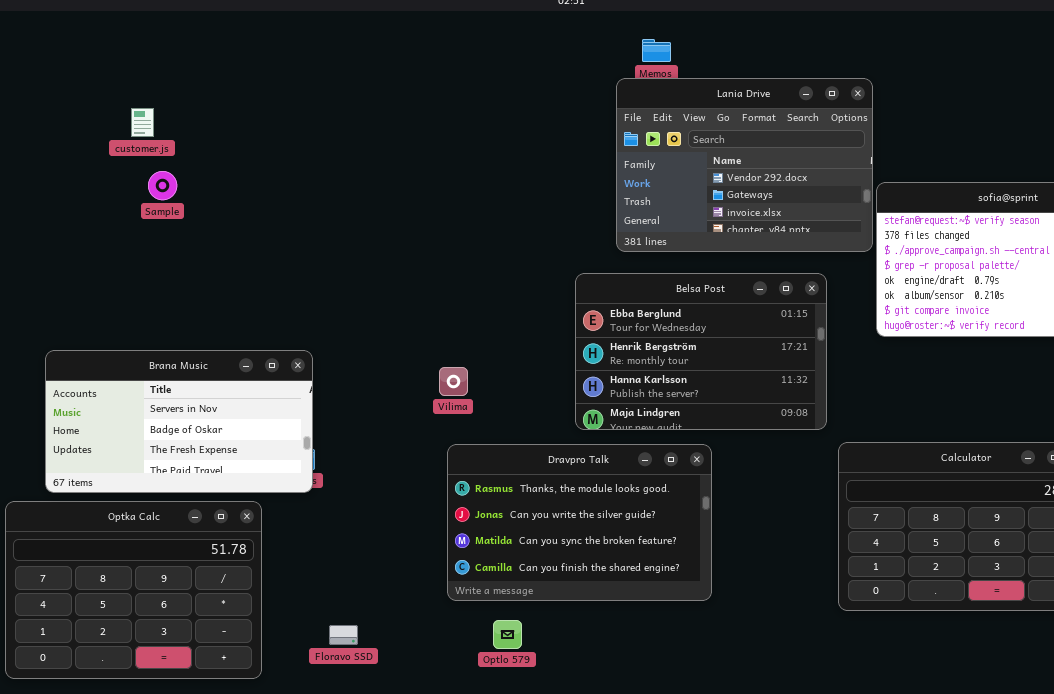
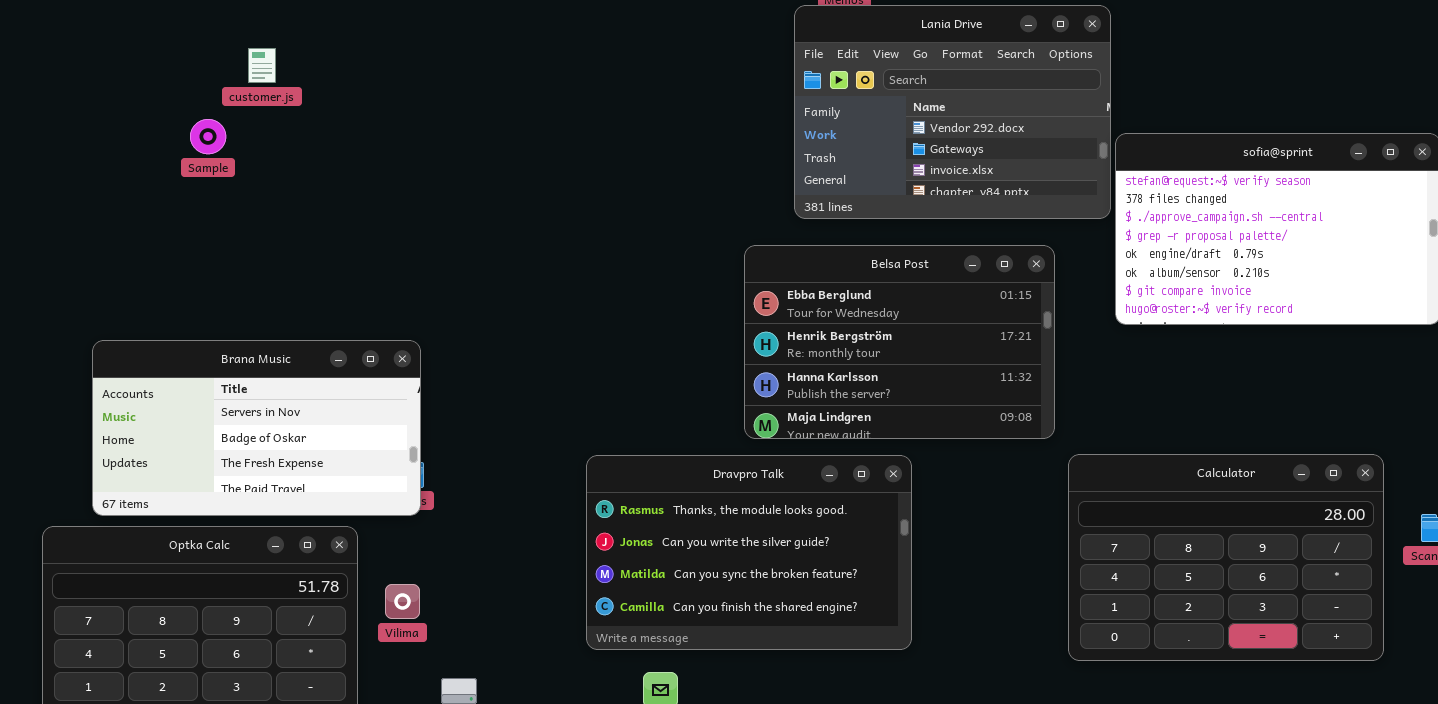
customer.js: [131,108,154,137] -> [248,48,276,83], moved
Sample: [148,171,177,200] -> [190,119,226,154], moved
Vilima: [439,367,468,396] -> [385,584,420,619], moved

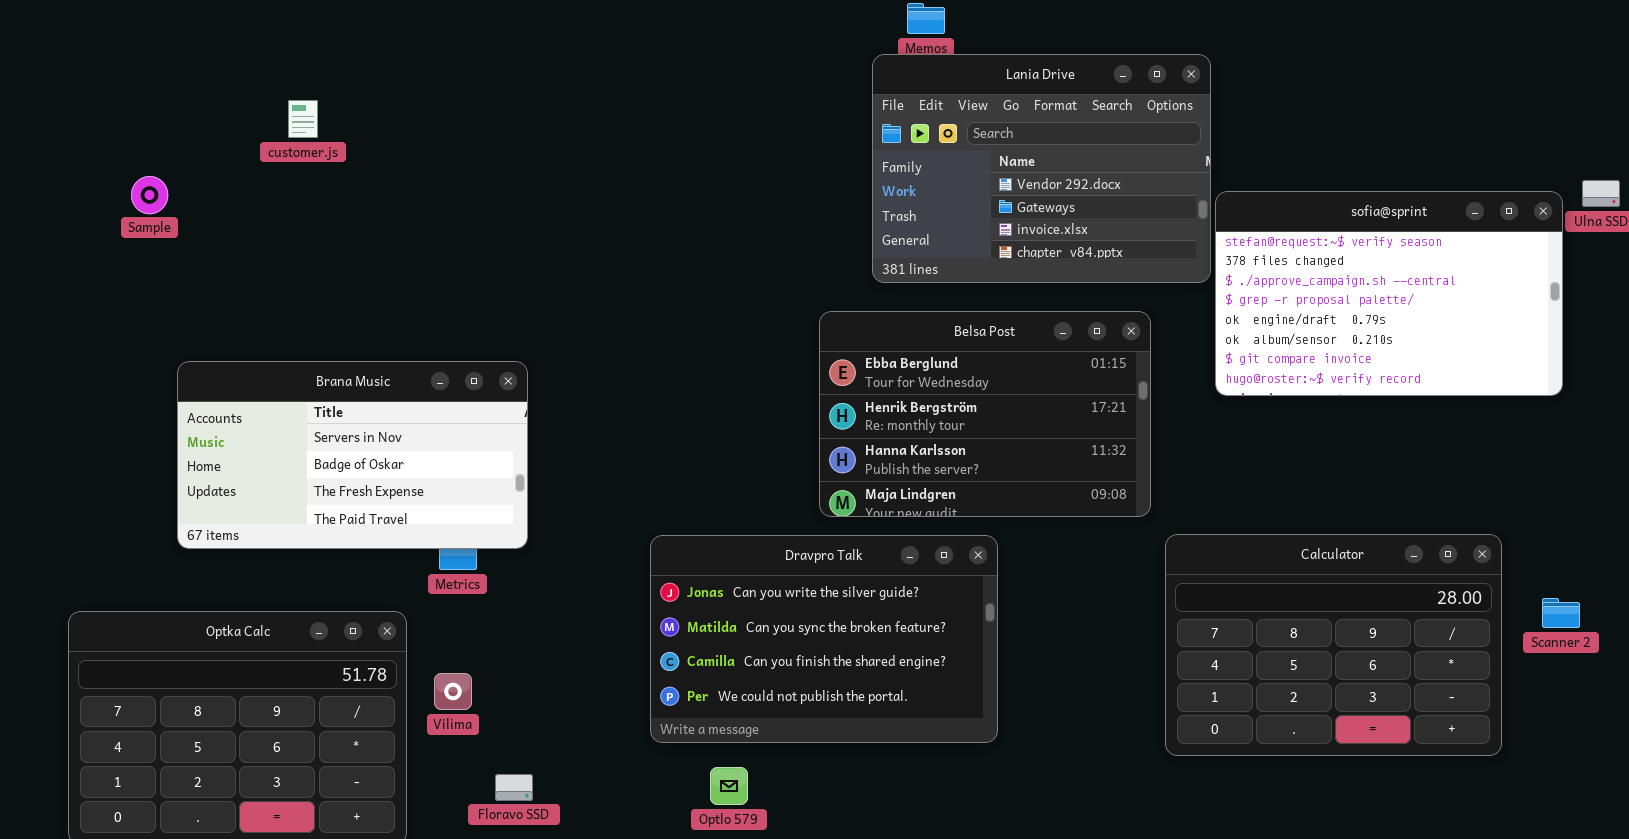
Sample: [190,119,226,154] -> [131,176,168,214], moved
Brana Music: [92,340,421,516] -> [177,361,528,549], moved
Dravpro Talk: [586,455,912,650] -> [650,535,998,743], scrolled down 1 row

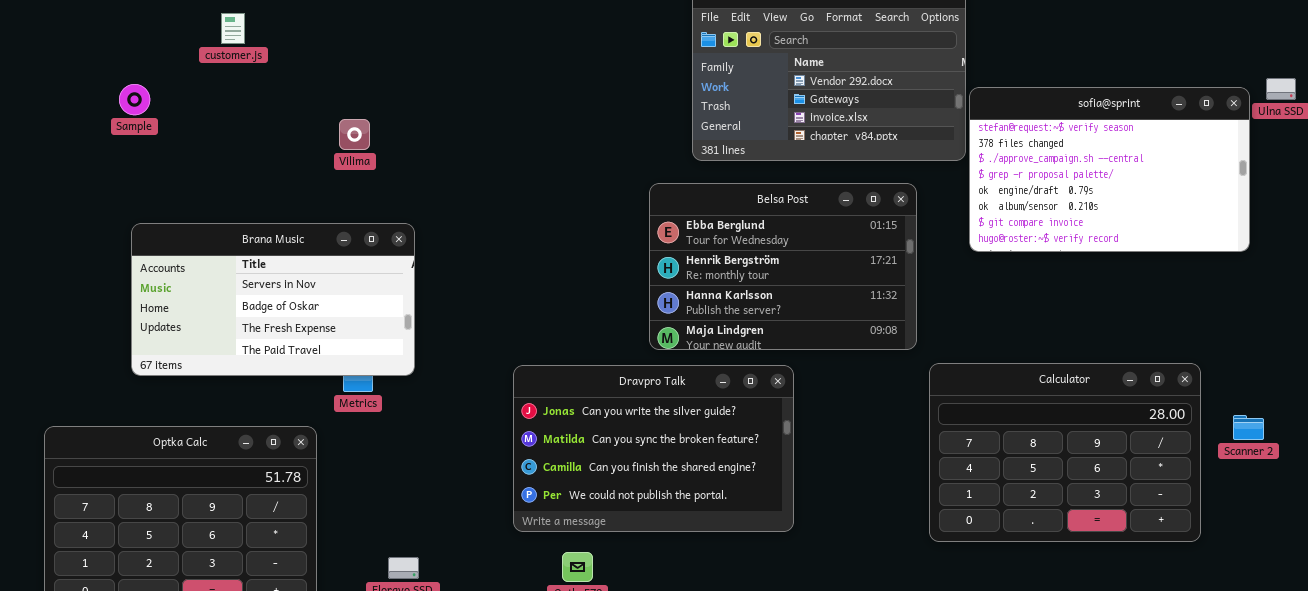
Sample: [131,176,168,214] -> [119,84,150,115], moved
Vilima: [434,673,472,710] -> [339,119,370,150], moved

